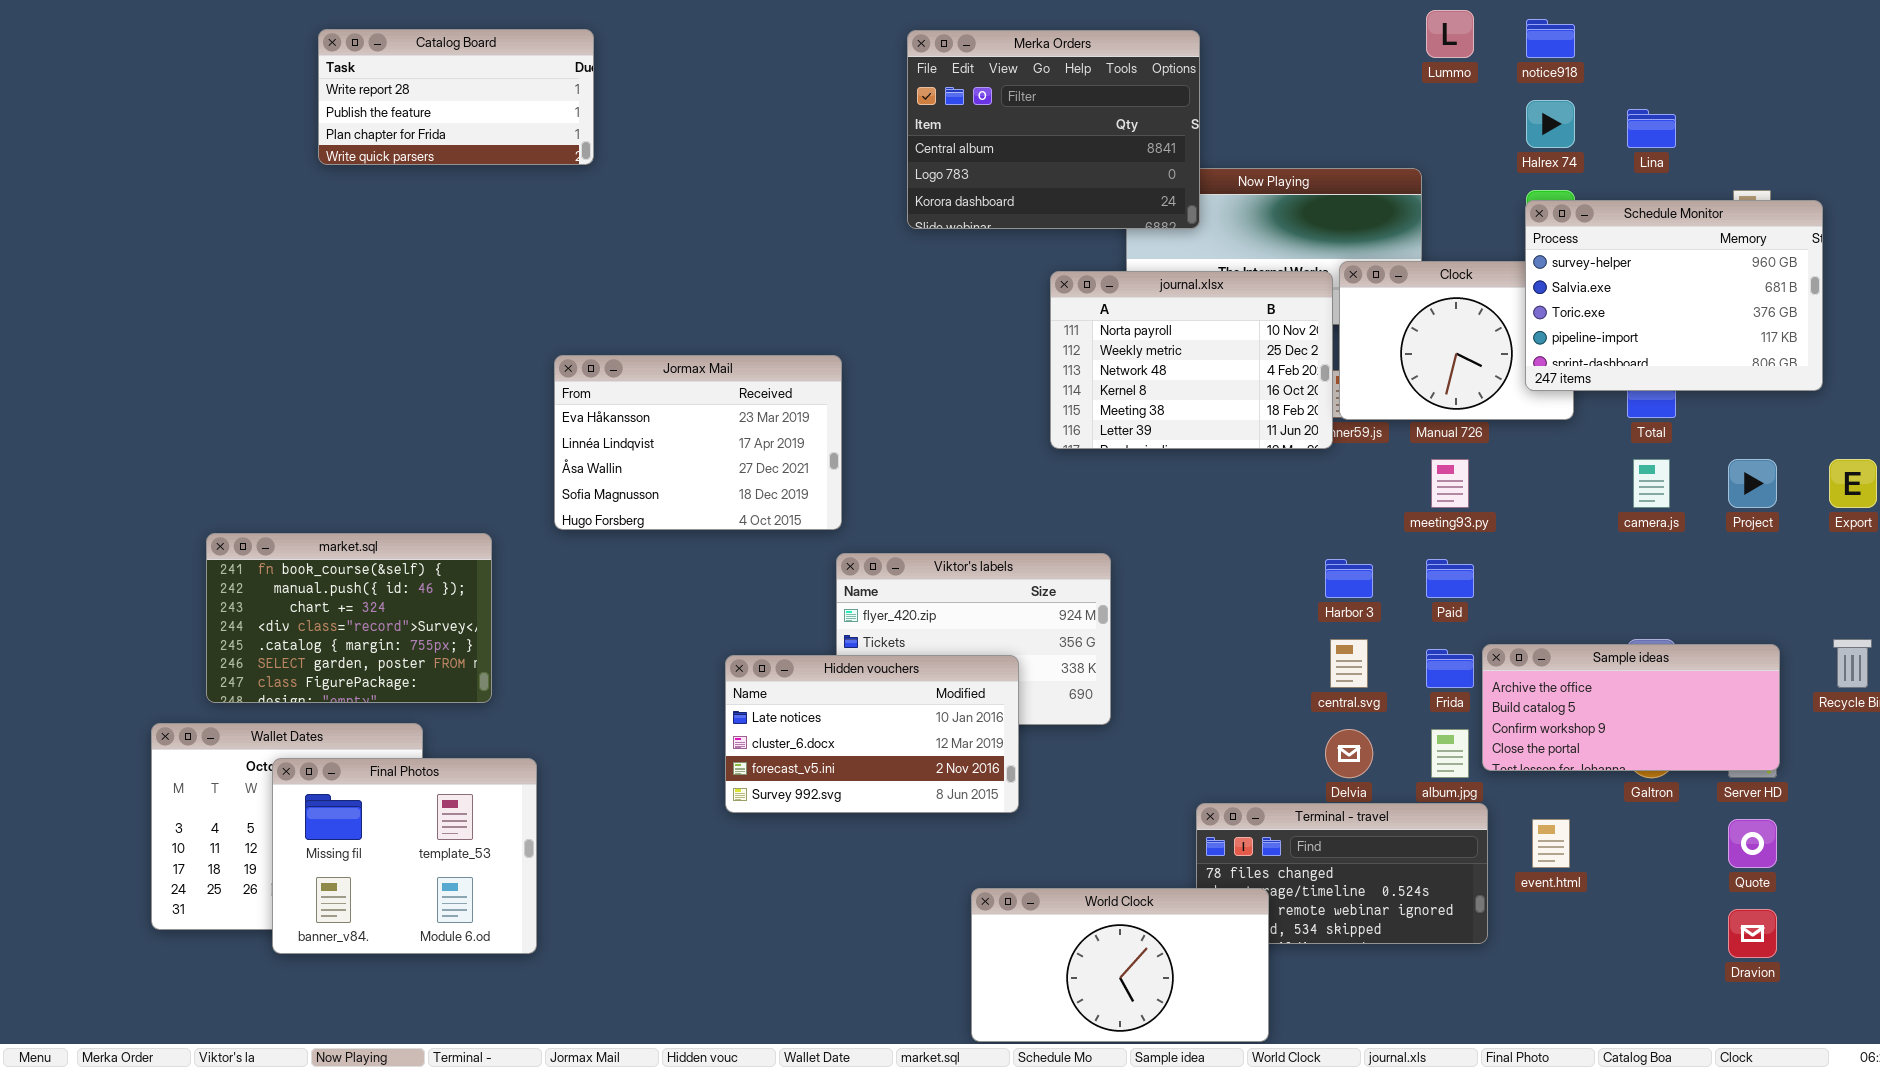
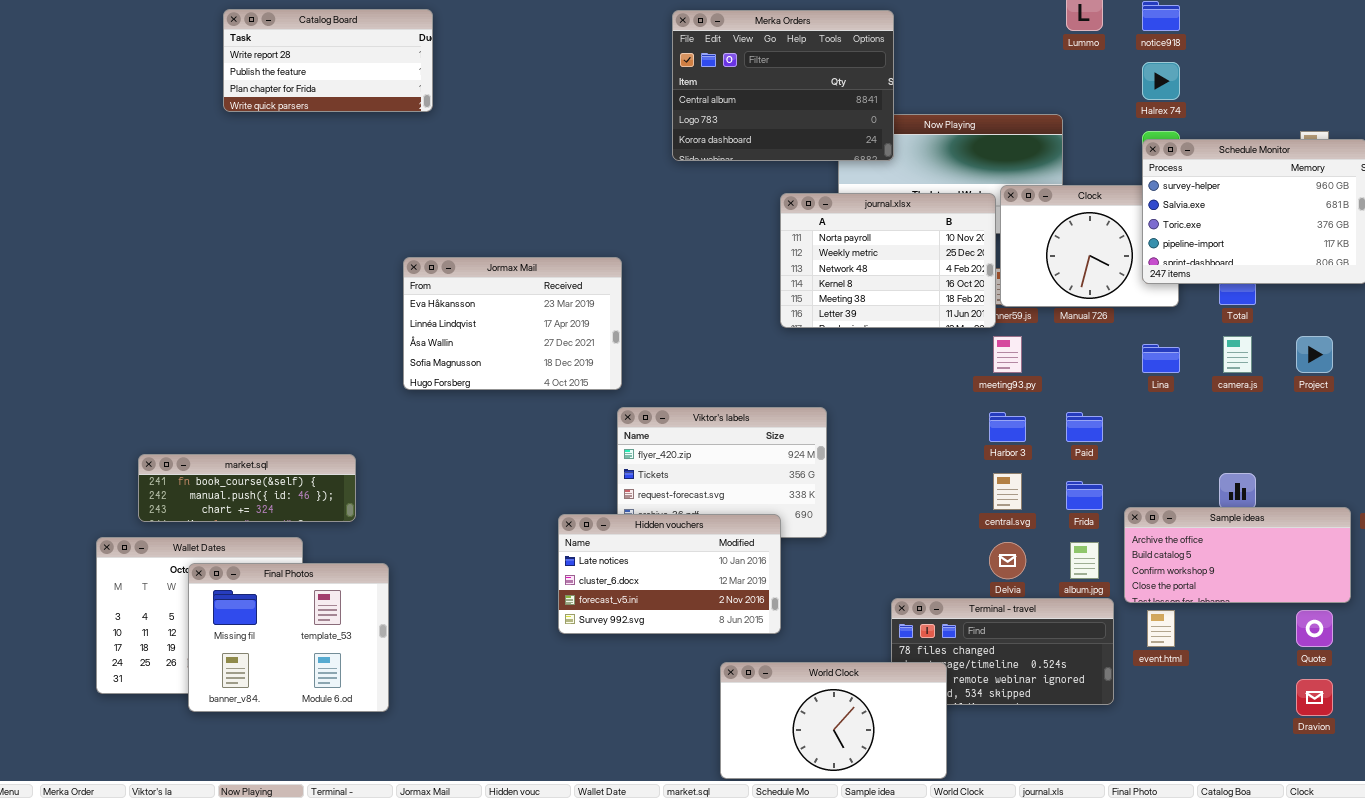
Lina: [1627,109,1676,148] -> [1142,344,1180,373], moved
meeting93.py: [1431,459,1469,508] -> [993,336,1022,373], moved
market.sql: [206,533,492,703] -> [138,454,356,522], resized
Sample ideas: [1482,644,1780,771] -> [1124,507,1351,603], moved
Hidden vouchers: [725,655,1019,813] -> [558,514,781,634], moved

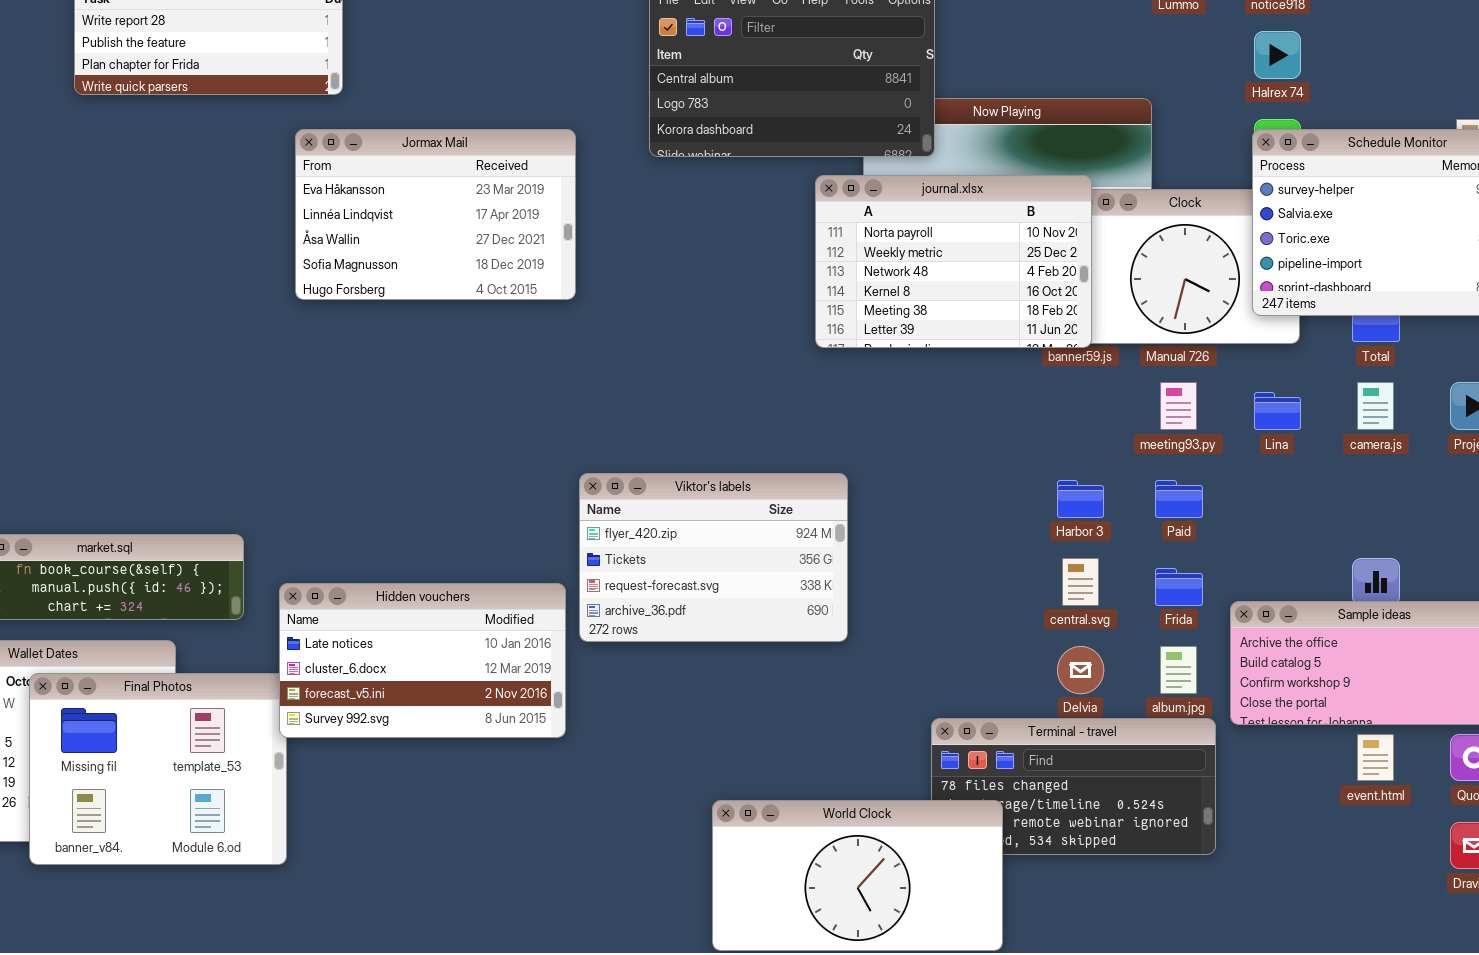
journal.xlsx: [780,193,996,328] -> [815,175,1092,348], moved
Jormax Mail: [403,257,622,390] -> [295,129,576,300], moved
meeting93.py: [993,336,1022,373] -> [1160,382,1197,430], moved
Hidden vouchers: [558,514,781,634] -> [279,583,566,738], moved
event.html: [1147,610,1175,647] -> [1357,734,1394,781], moved

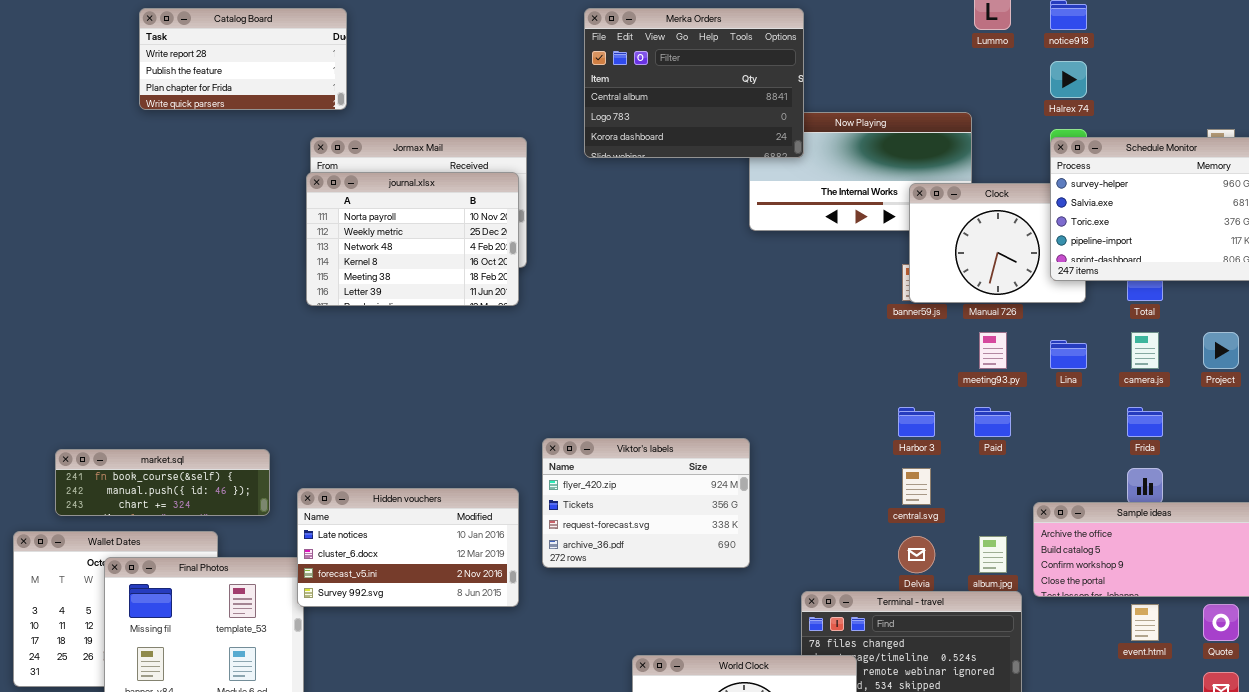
journal.xlsx: [815,175,1092,348] -> [306,172,519,306], moved
Viktor's labels: [579,473,848,642] -> [542,438,750,568], moved
Frida: [1155,568,1203,606] -> [1127,407,1163,437], moved

